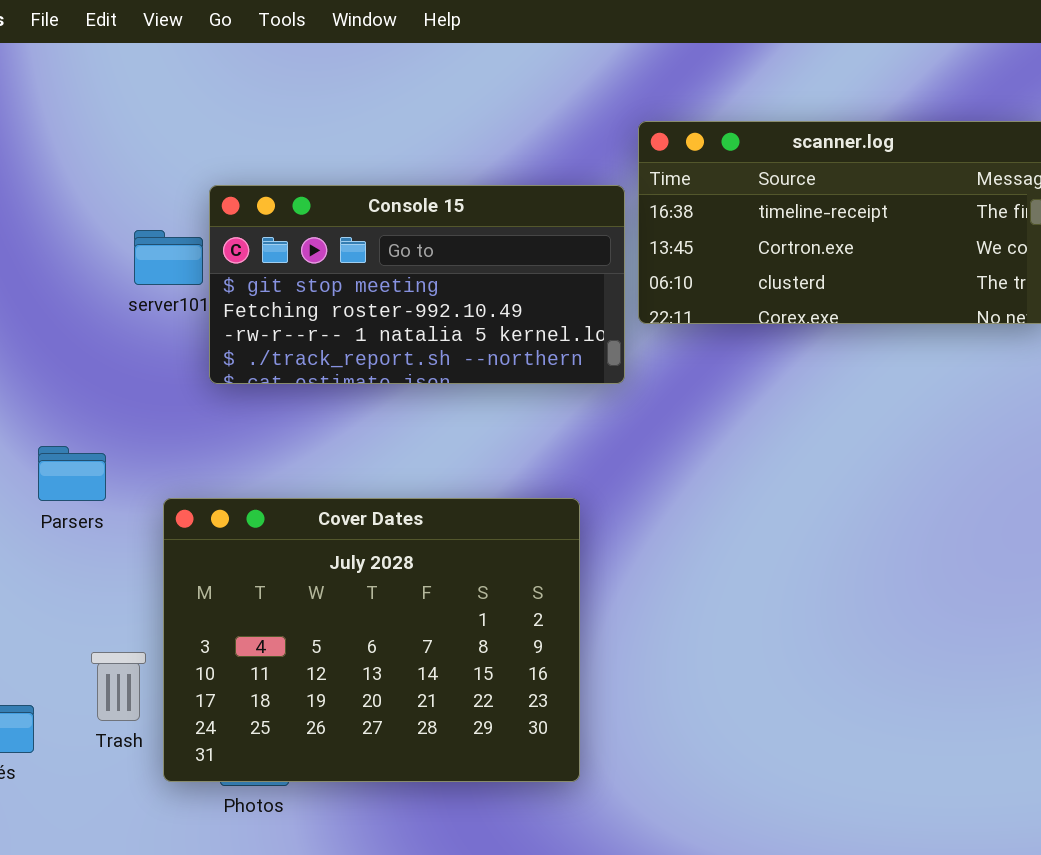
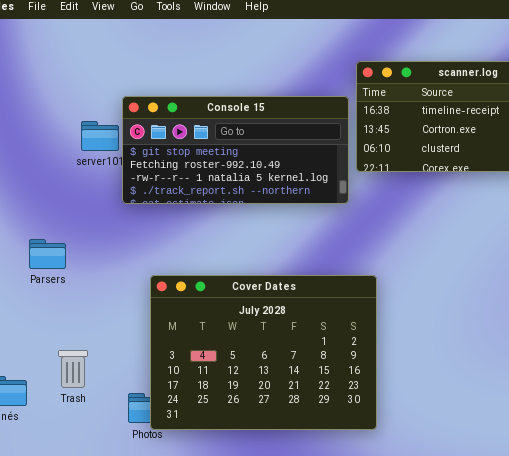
Cover Dates: [163,498,580,782] -> [150,275,377,430], moved

